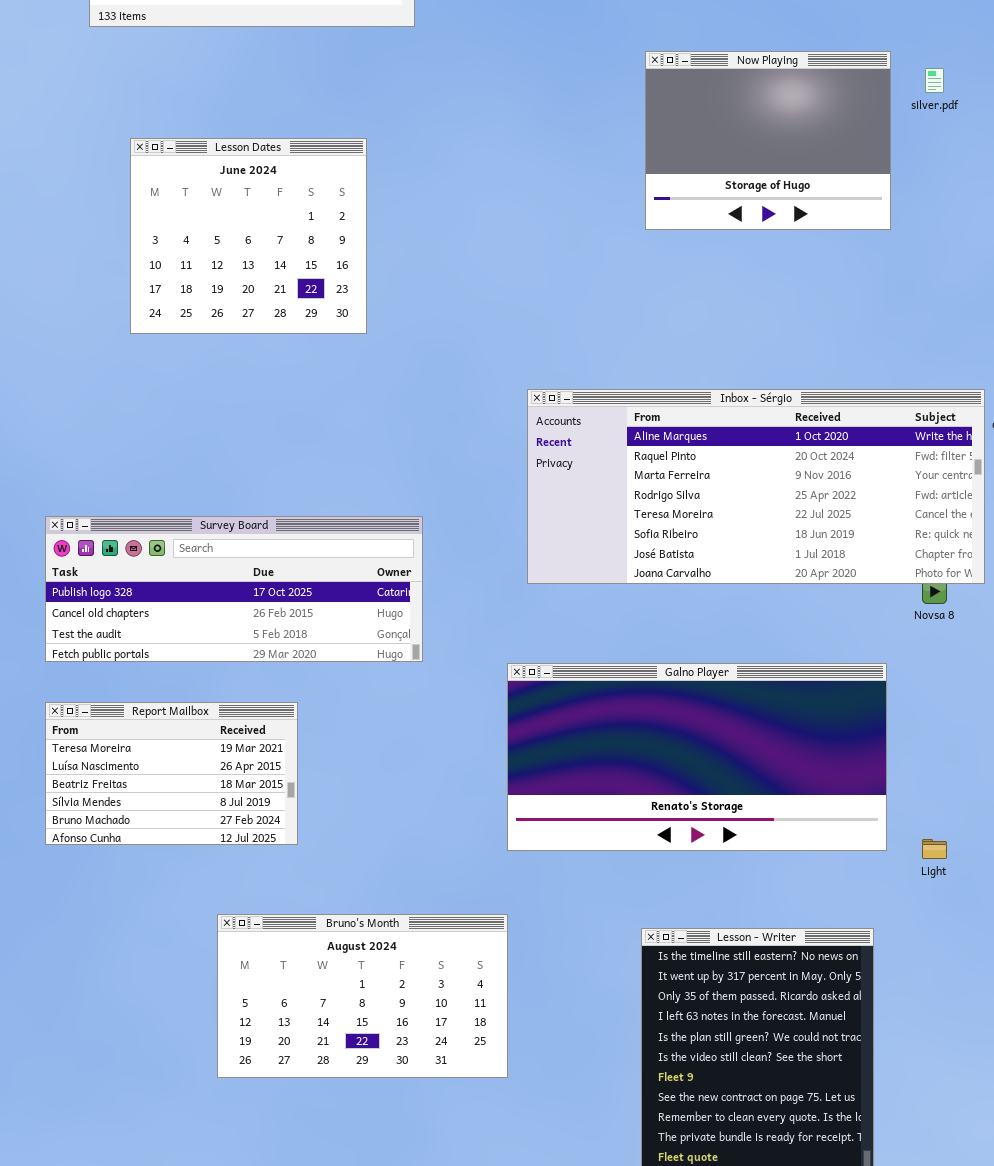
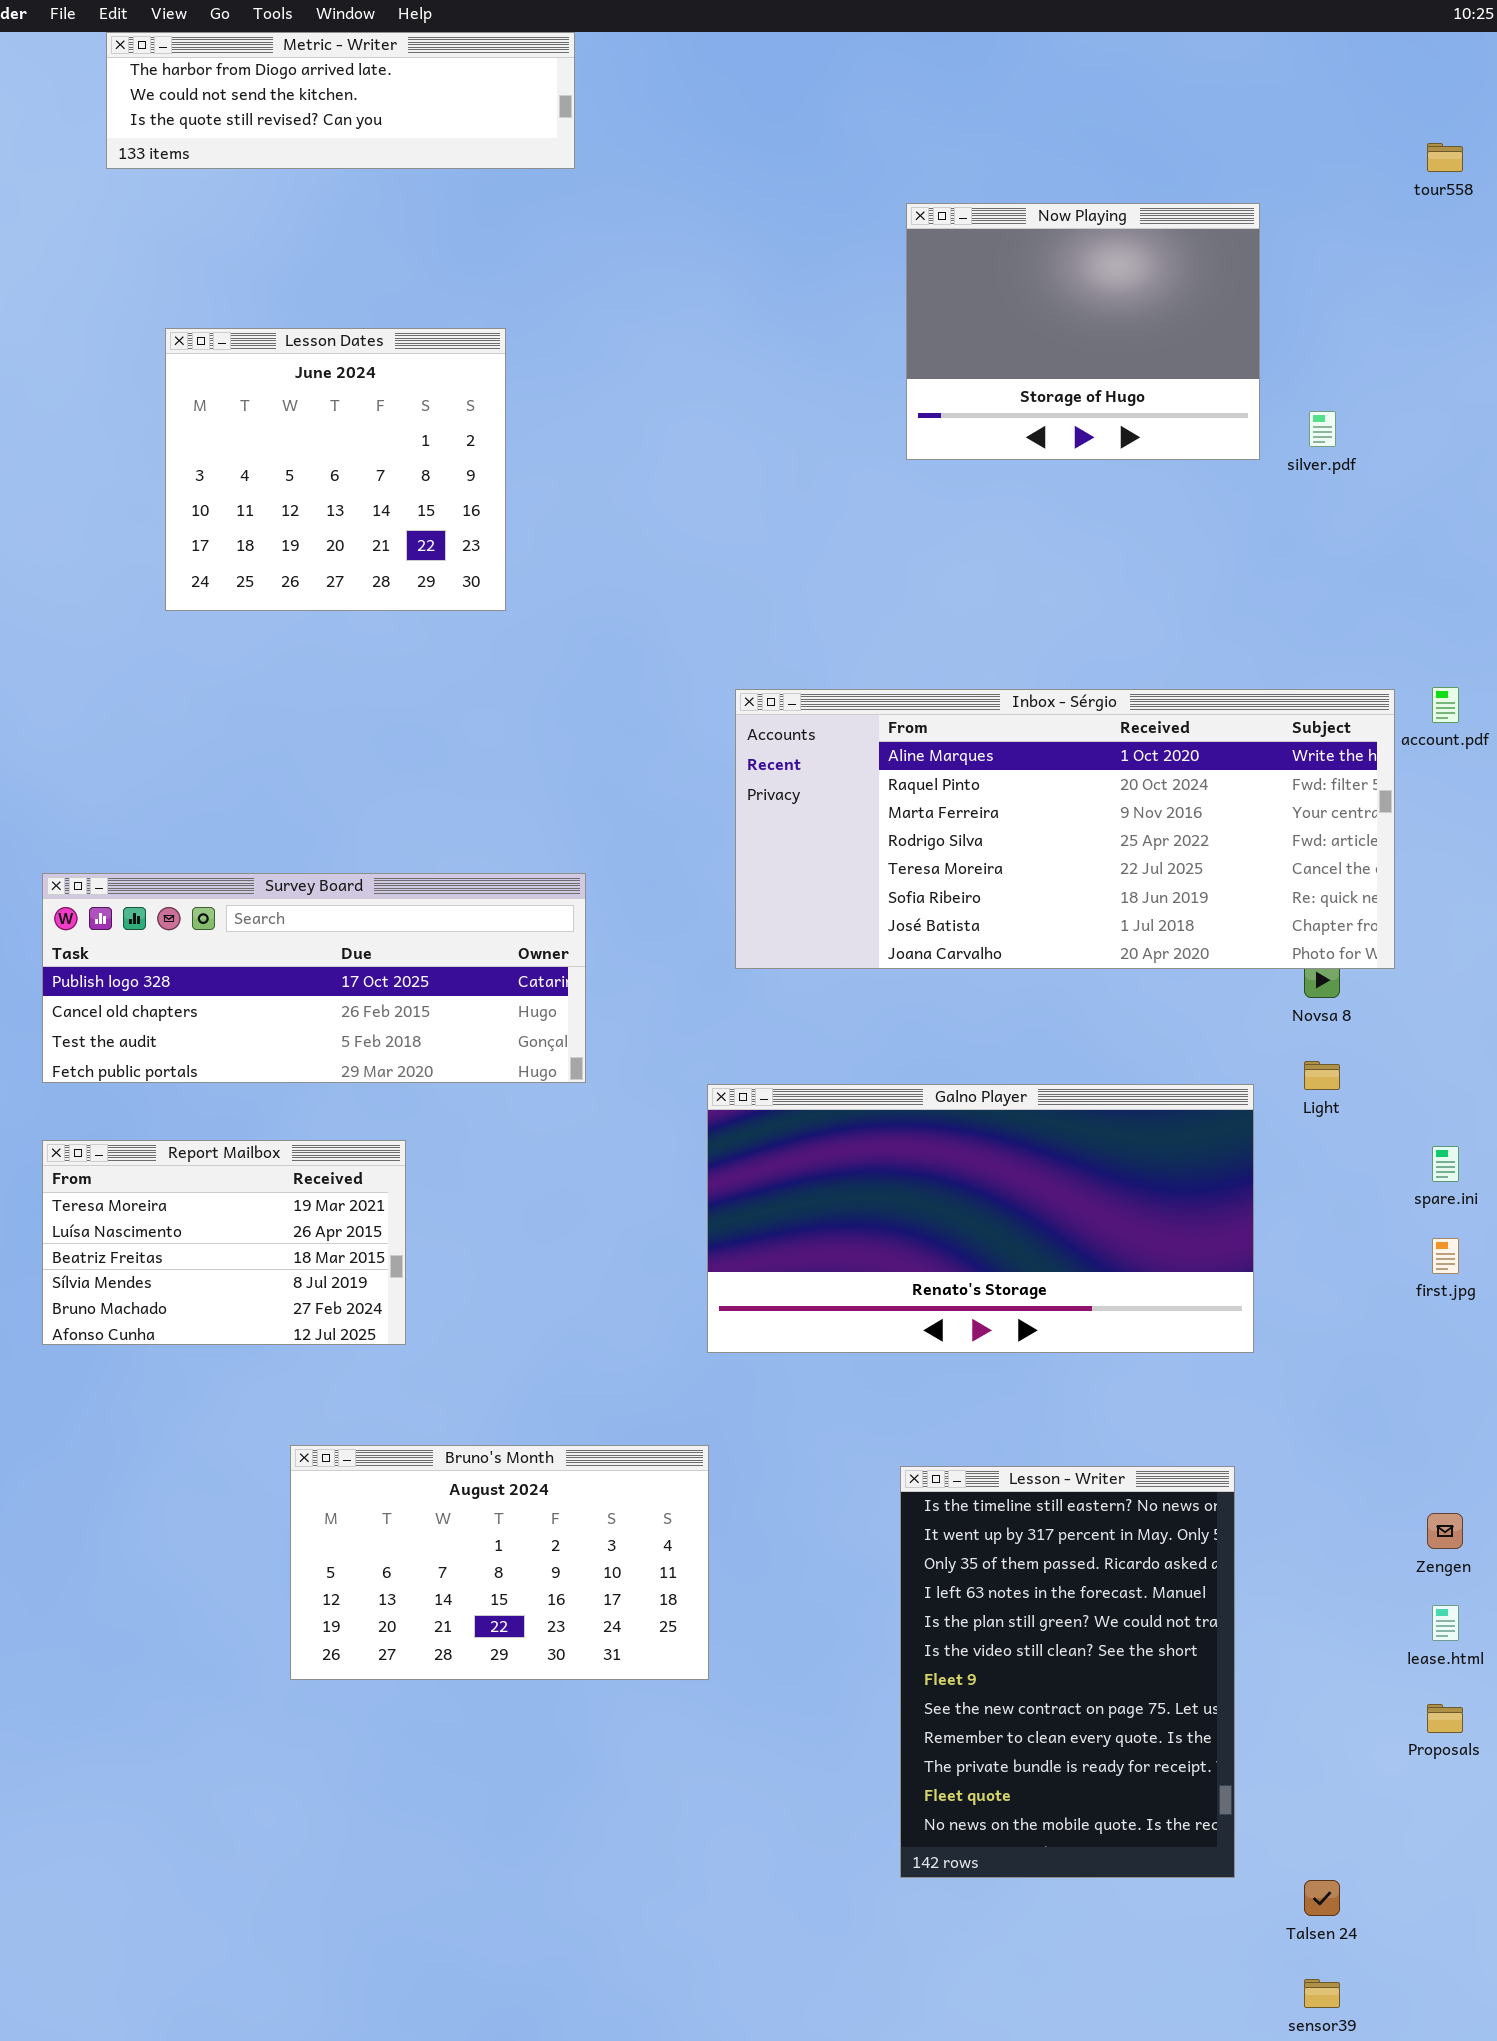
silver.pdf: [925,68,944,93] -> [1309,411,1336,447], moved
Light: [922,839,947,859] -> [1304,1061,1340,1090], moved

